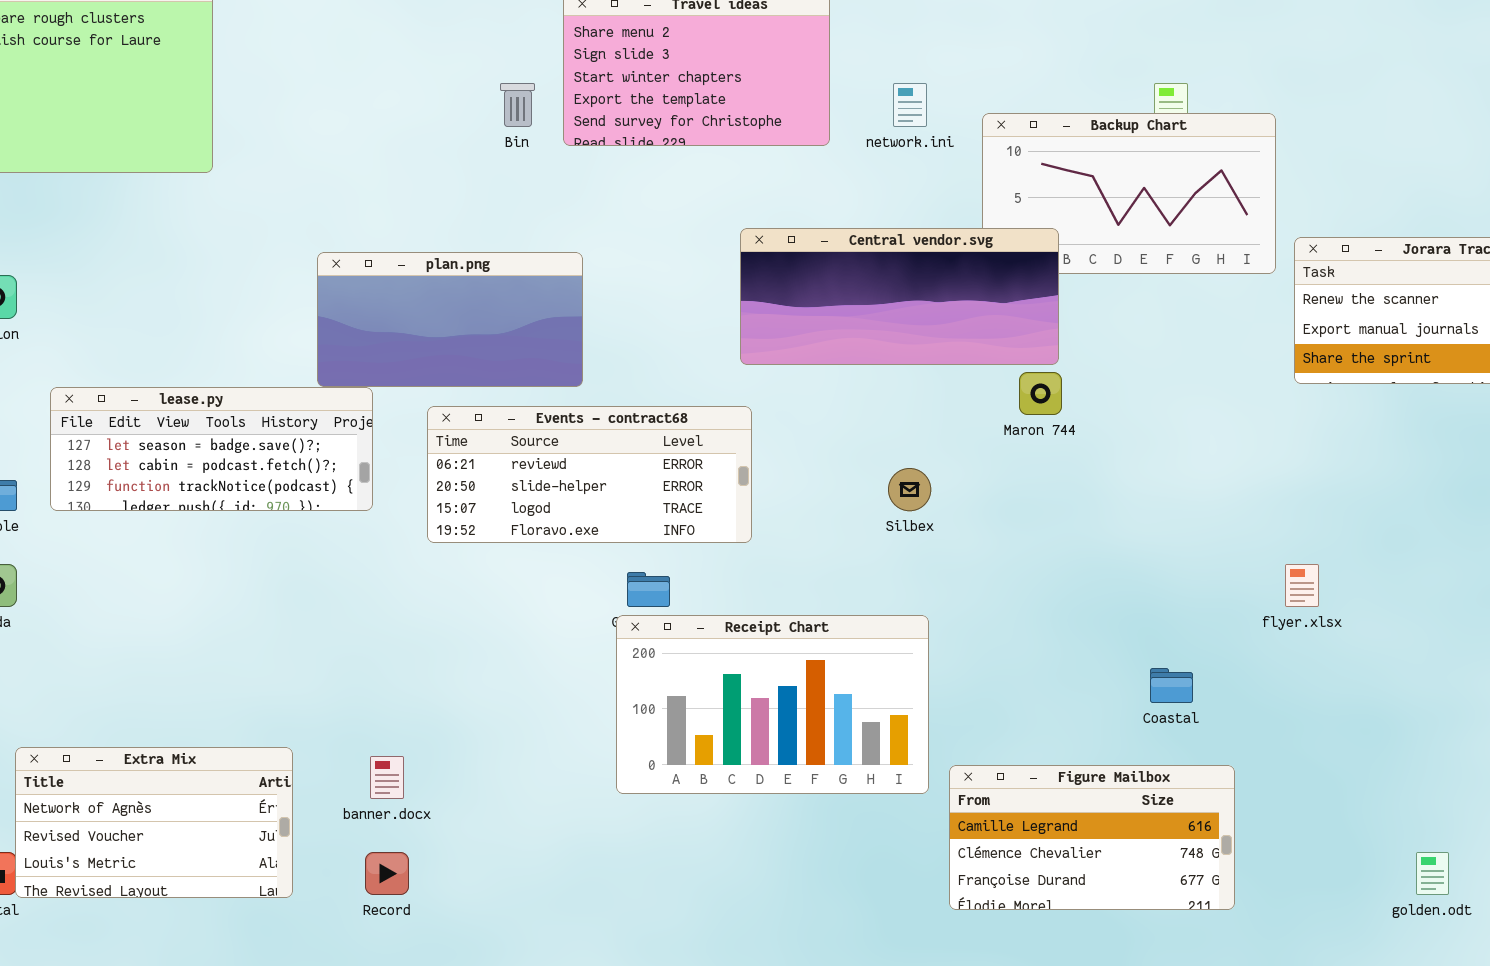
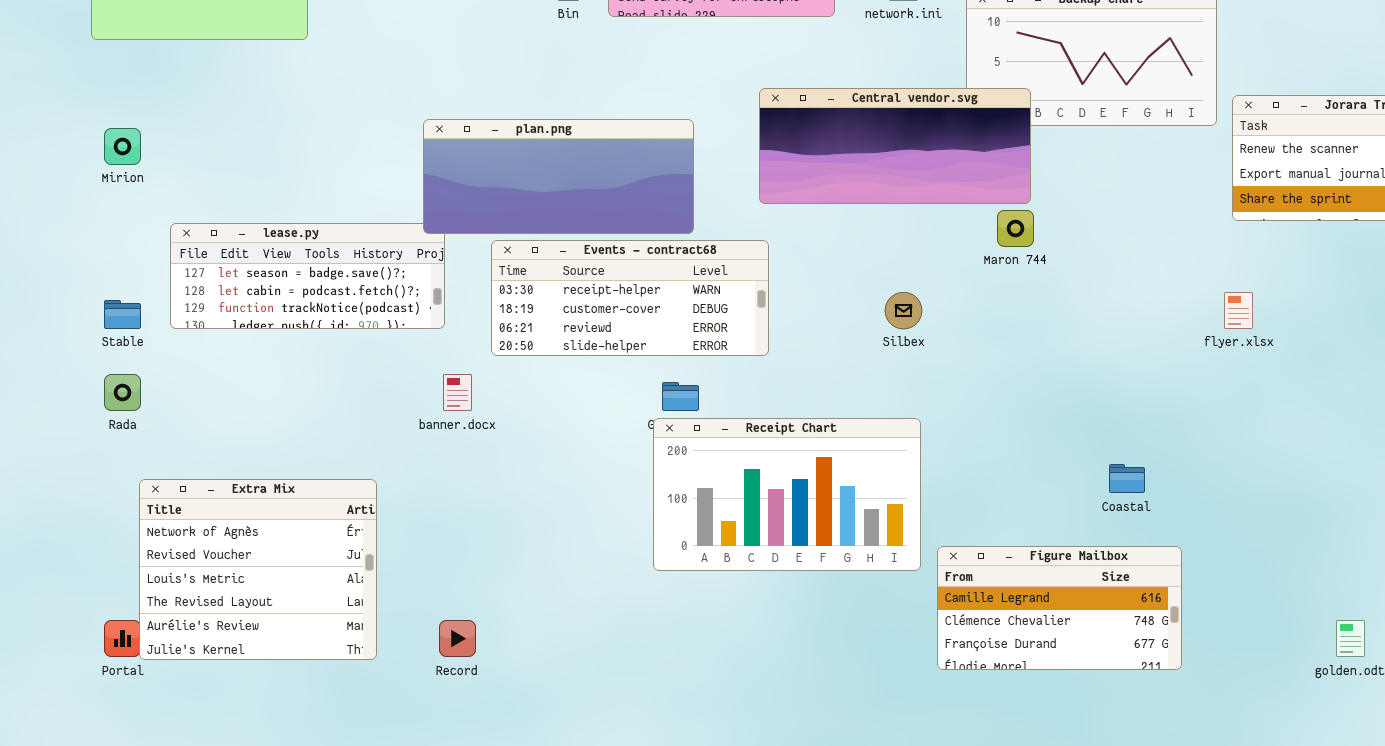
plan.png: [317,252,583,387] -> [423,119,694,234], moved, resized
Events - contract68: [427,406,752,543] -> [491,240,769,356], scrolled up 2 rows
flyer.xlsx: [1285,564,1319,607] -> [1224,292,1253,329], moved
Extra Mix: [15,747,293,898] -> [139,479,377,660], resized
banner.docx: [370,756,404,799] -> [443,374,472,411], moved

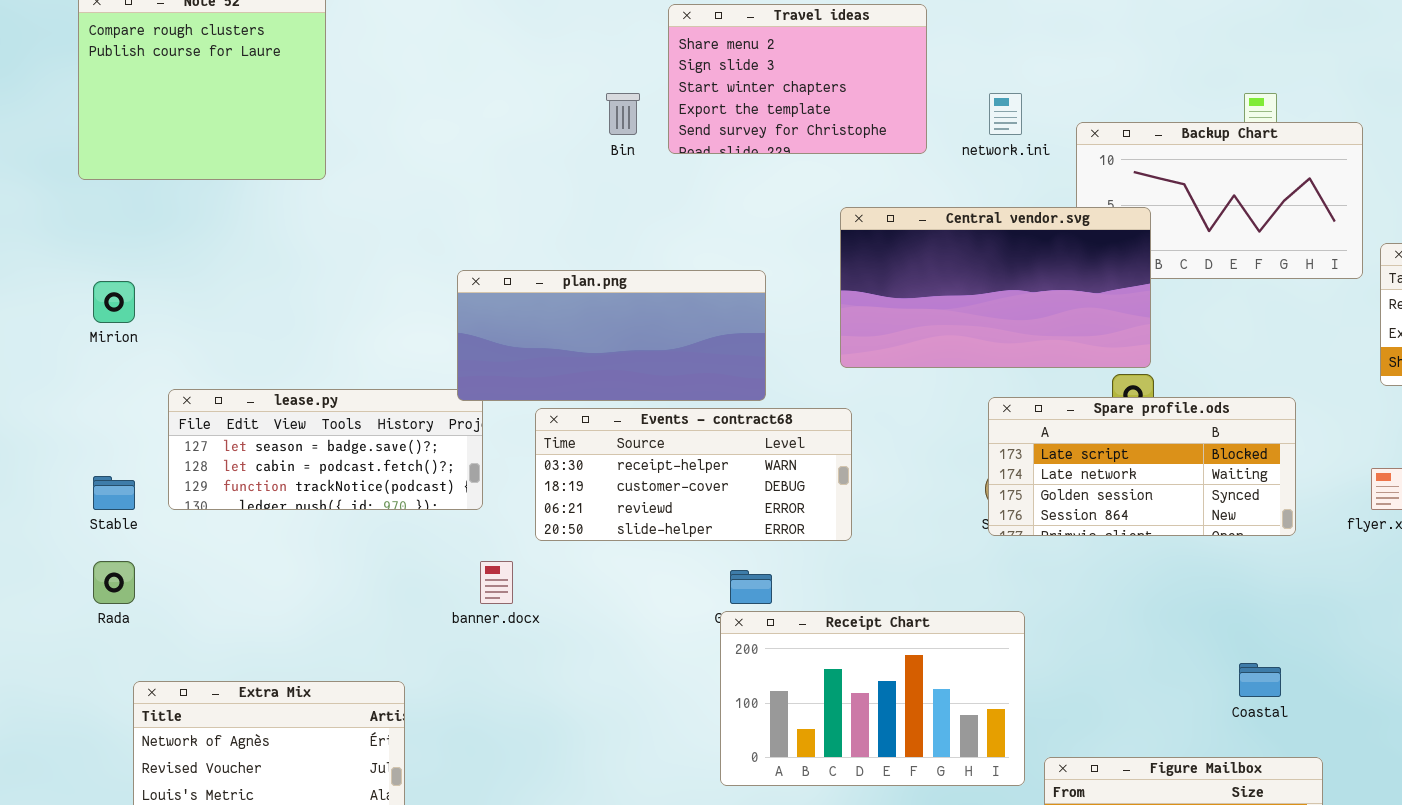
Central vendor.svg: [759,88,1031,204] -> [840,207,1151,368], resized
Spare profile.ods: none -> [988,397,1296,536], opened

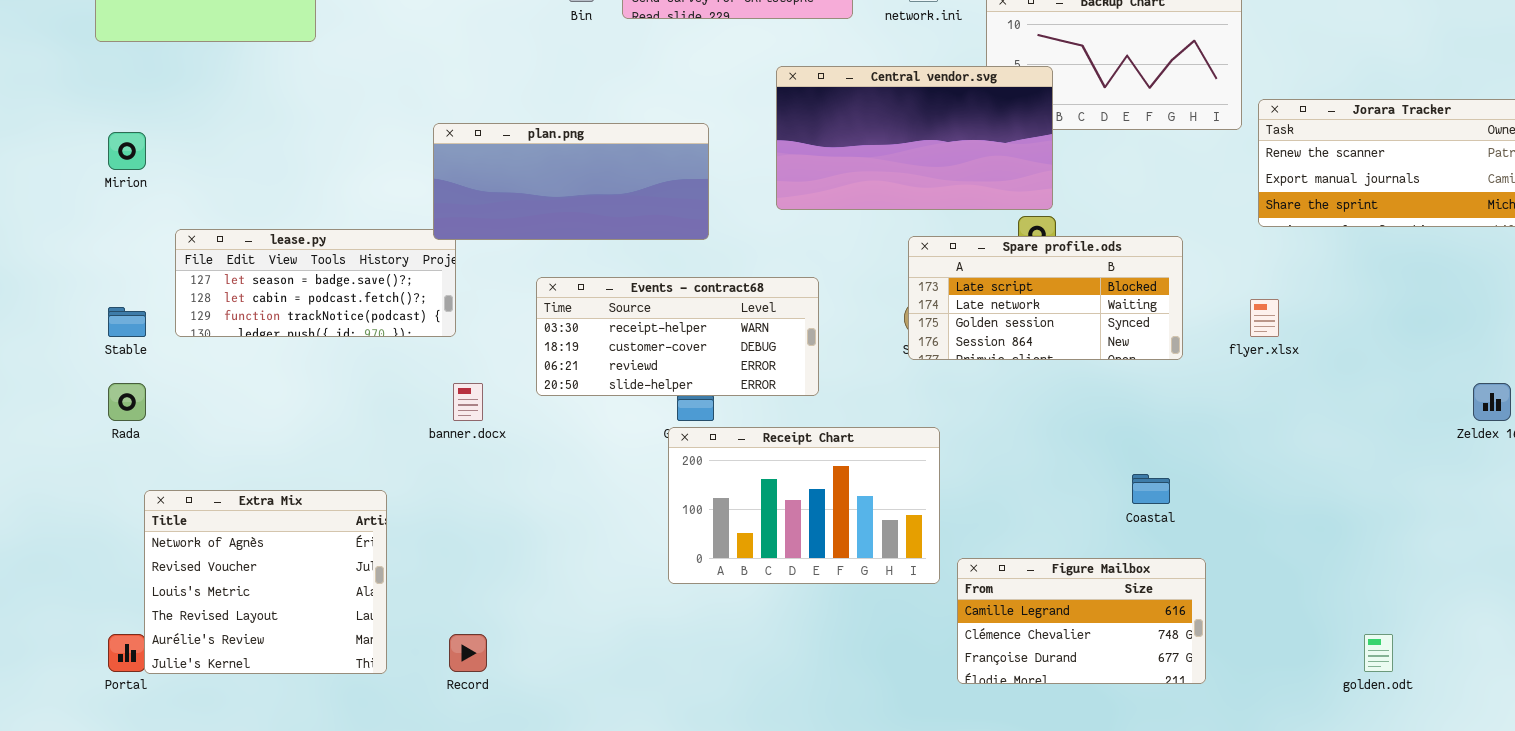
Events - contract68: [535,408,852,541] -> [536,277,819,396], moved

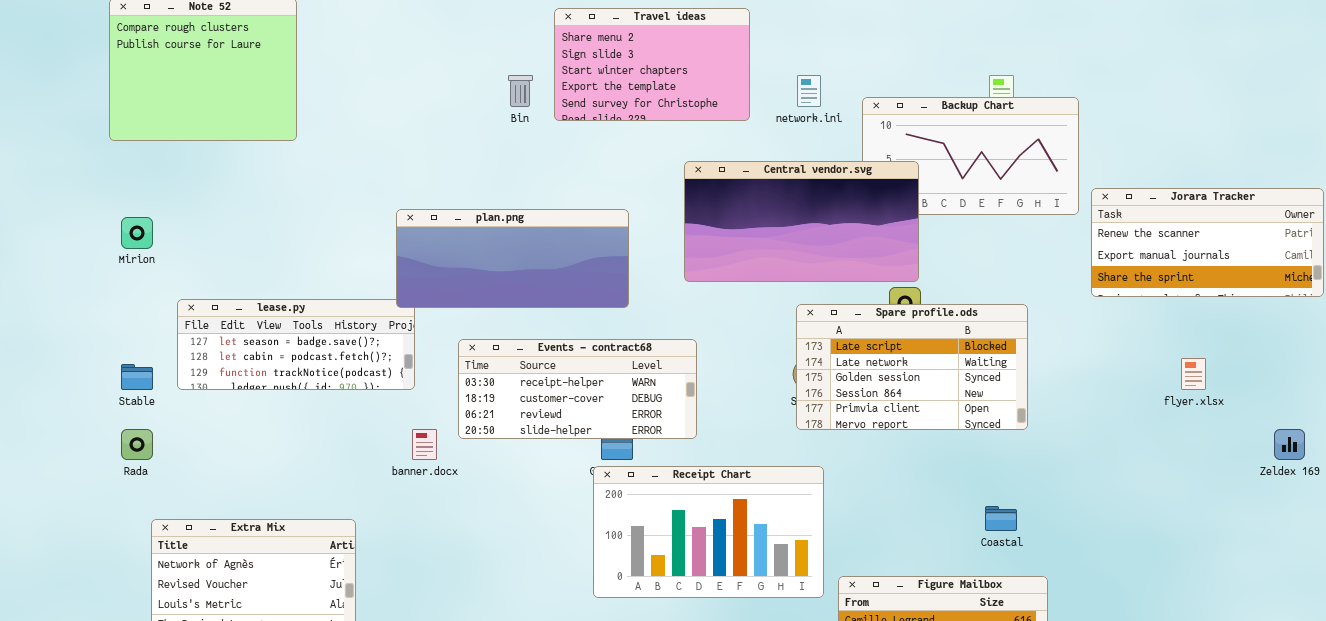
Spare profile.ods: [908,236,1183,360] -> [796,304,1028,430], resized
Events - contract68: [536,277,819,396] -> [458,339,697,439], moved
flyer.xlsx: [1250,299,1279,337] -> [1181,358,1206,390], moved

